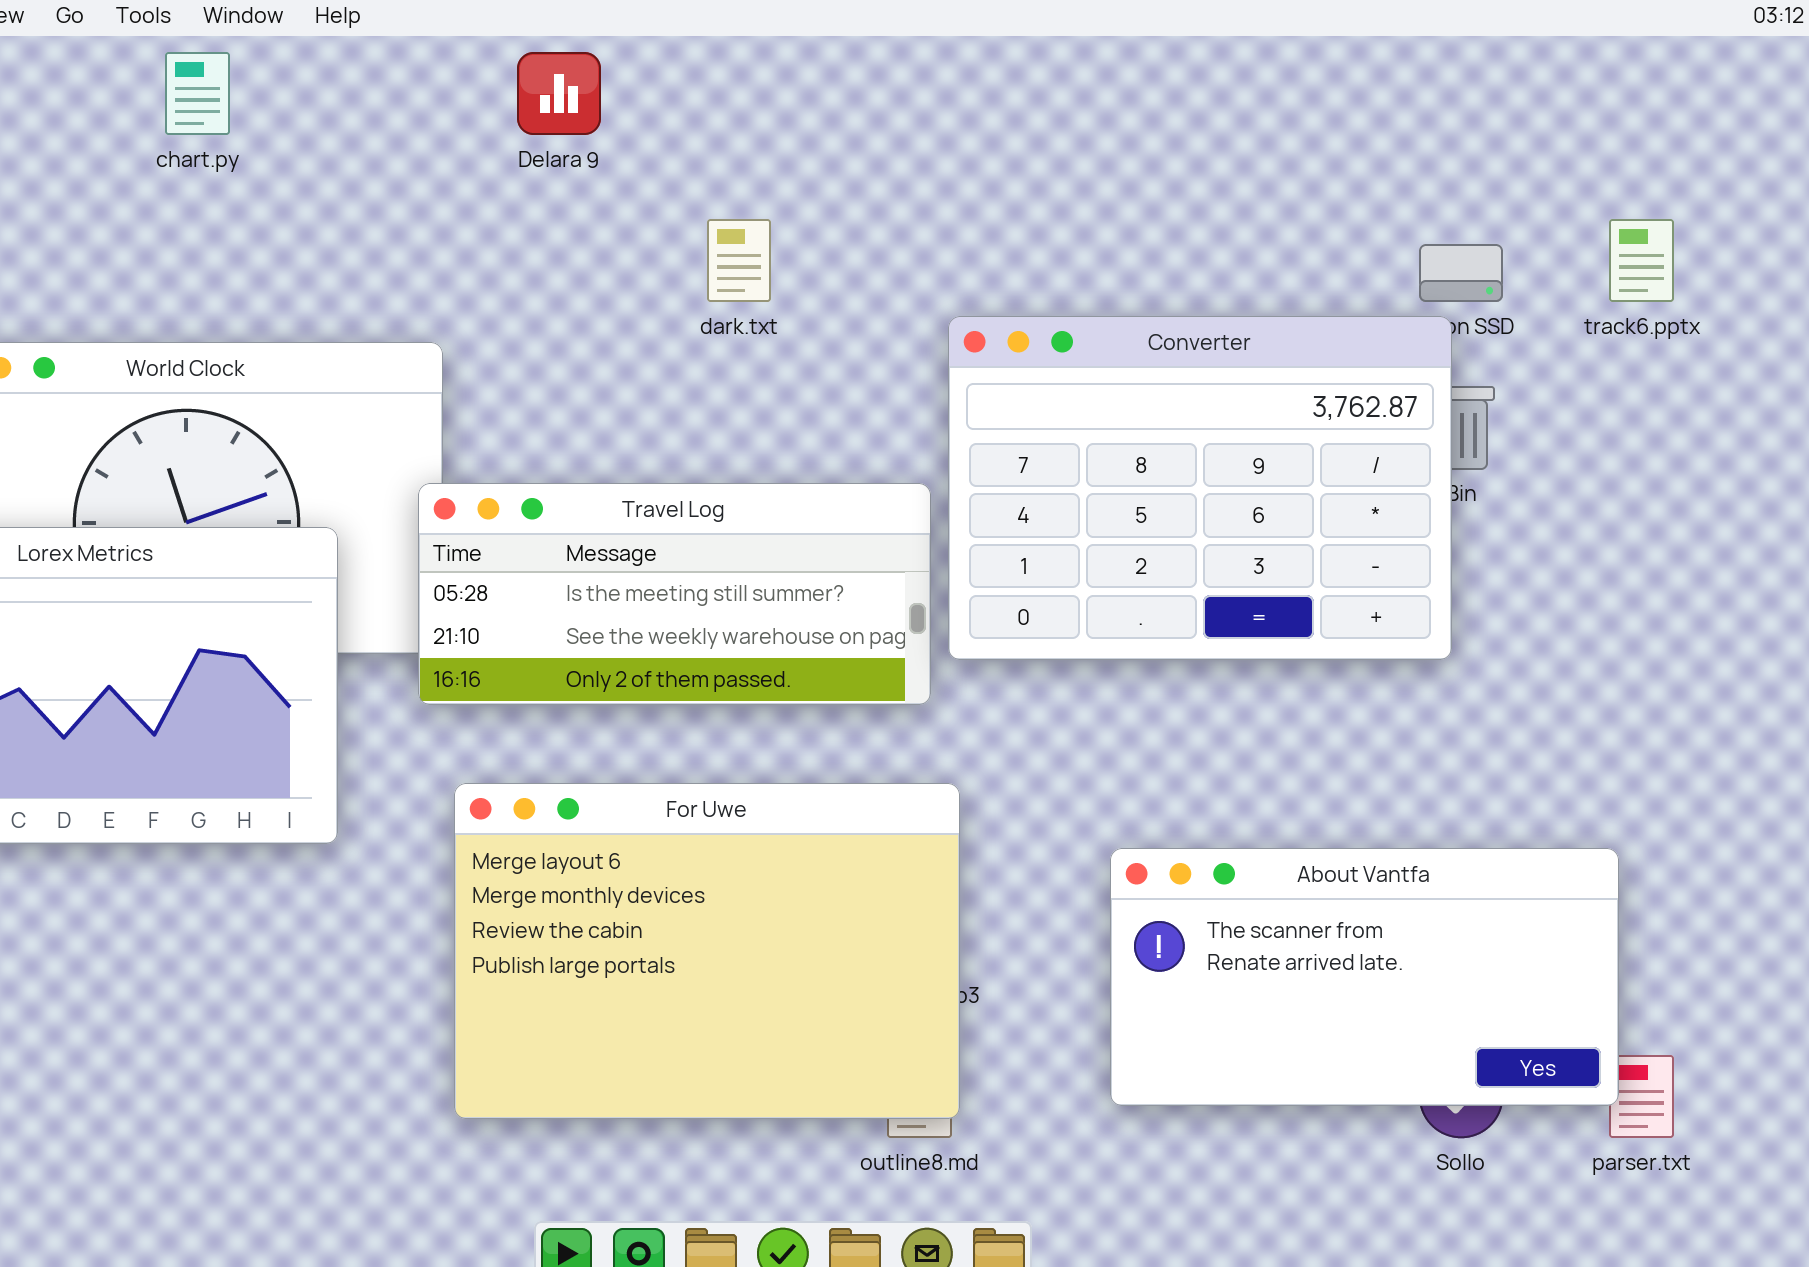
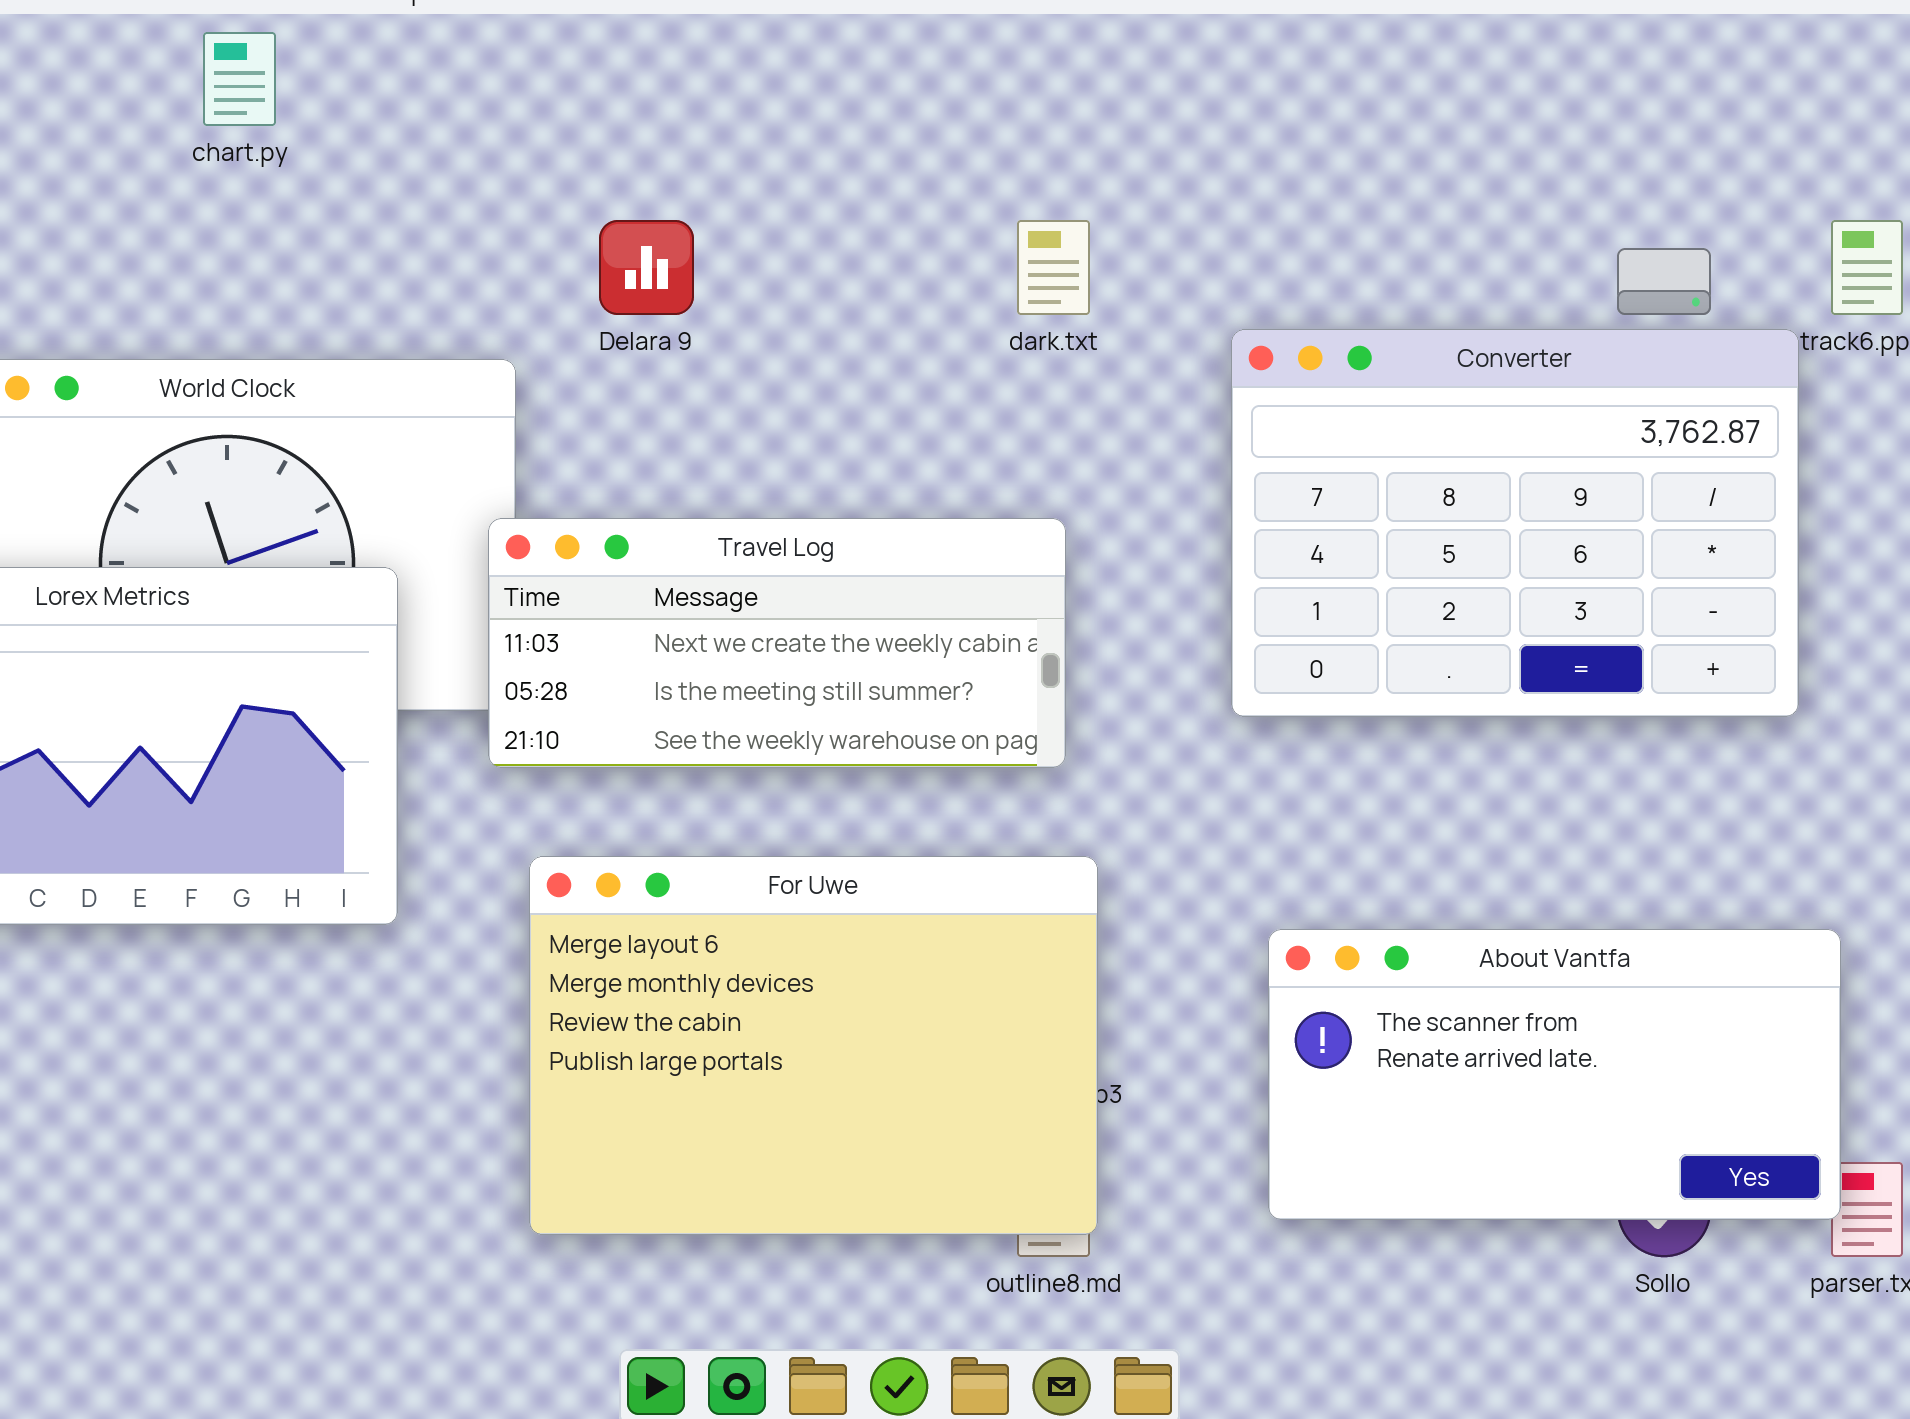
Delara 9: [517,52,601,135] -> [599,220,694,315], moved
dark.txt: [707,219,771,302] -> [1017,220,1090,315], moved
Converter: [948,316,1452,660] -> [1231,329,1799,717], moved
Travel Log: [418,483,931,705] -> [488,518,1066,768], scrolled up 1 row

